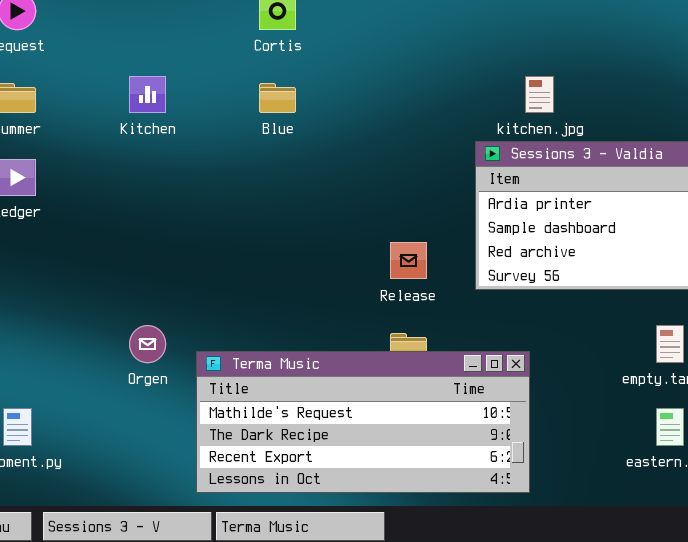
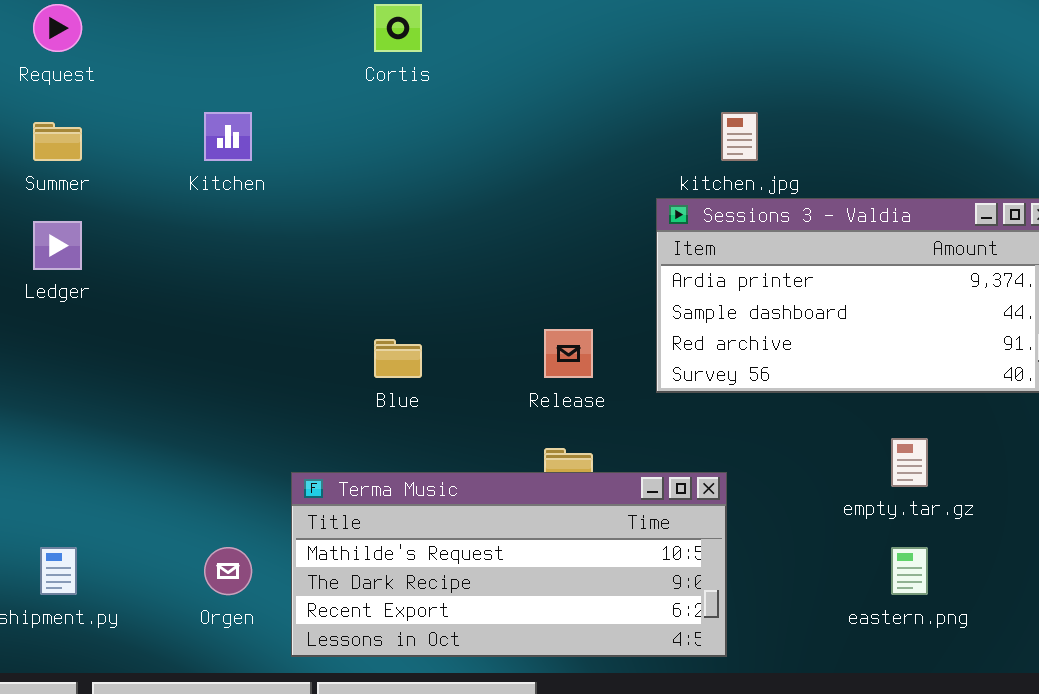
Blue: [259,83,296,113] -> [374,339,422,378], moved
Orgen: [129,325,166,363] -> [204,547,252,595], moved

